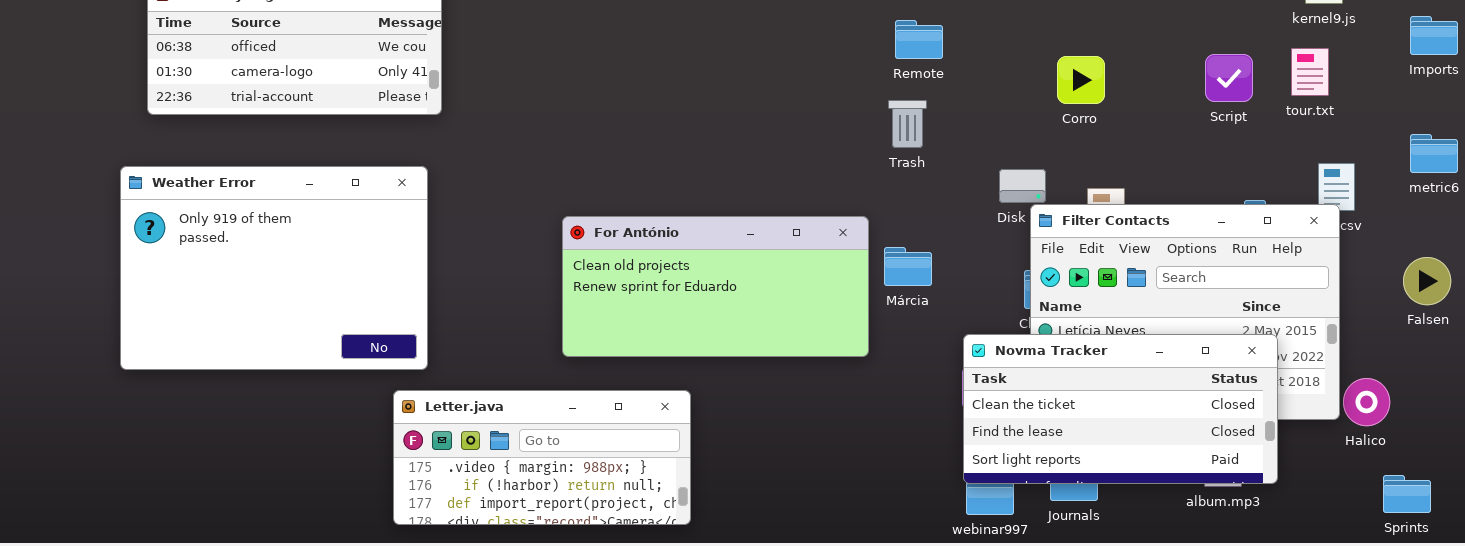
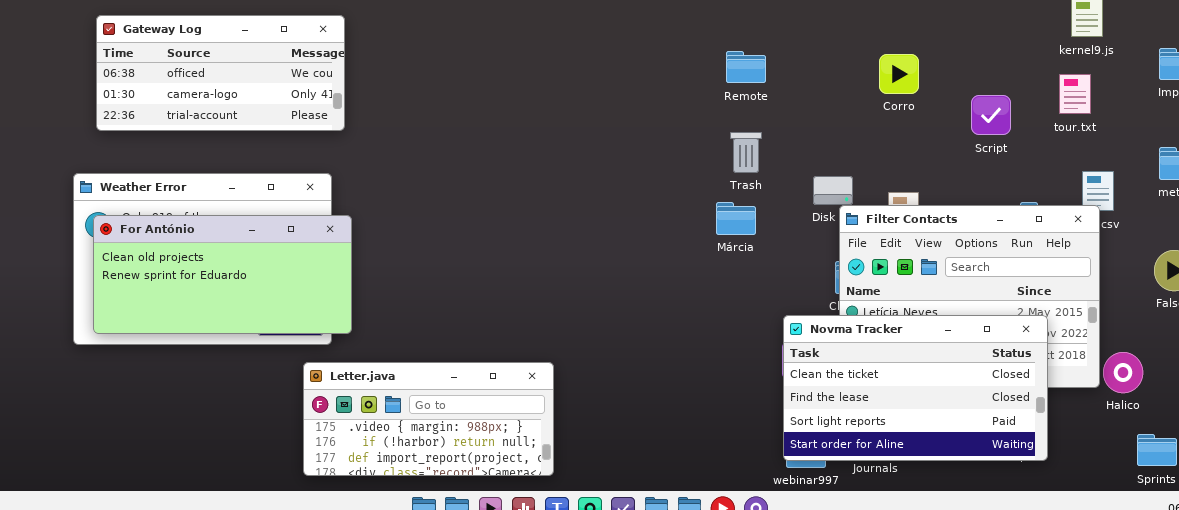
Script: [1205,54,1253,102] -> [971,95,1011,135], moved
Corro: [1057,56,1105,104] -> [879,54,919,94], moved
Trash: [888,100,927,148] -> [730,132,762,173], moved
For António: [562,216,869,357] -> [93,215,352,334], moved
Márcia: [884,247,932,286] -> [716,202,756,235], moved
Novma Tracker: [963,334,1278,484] -> [783,315,1048,461], resized

